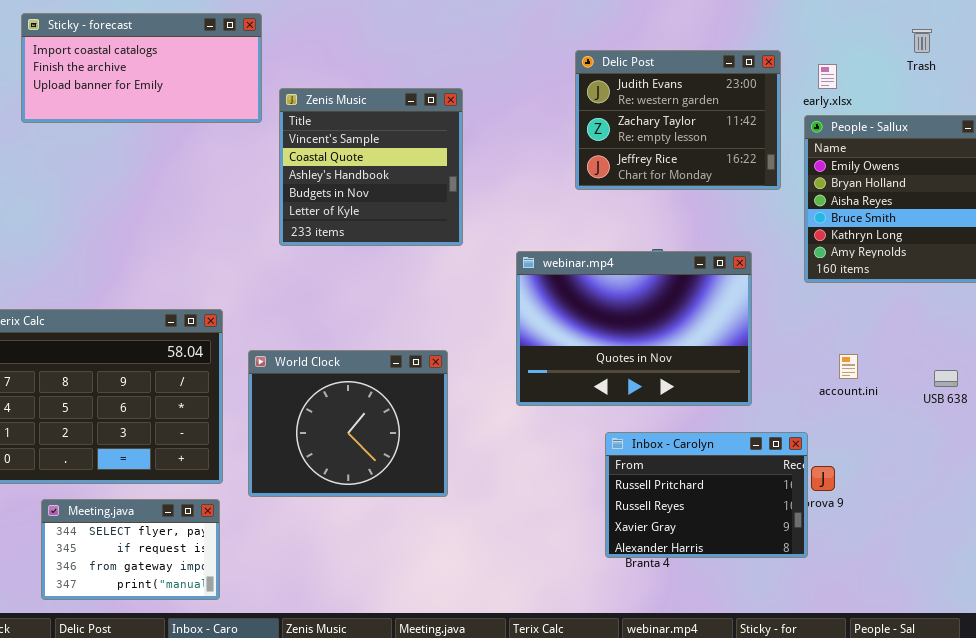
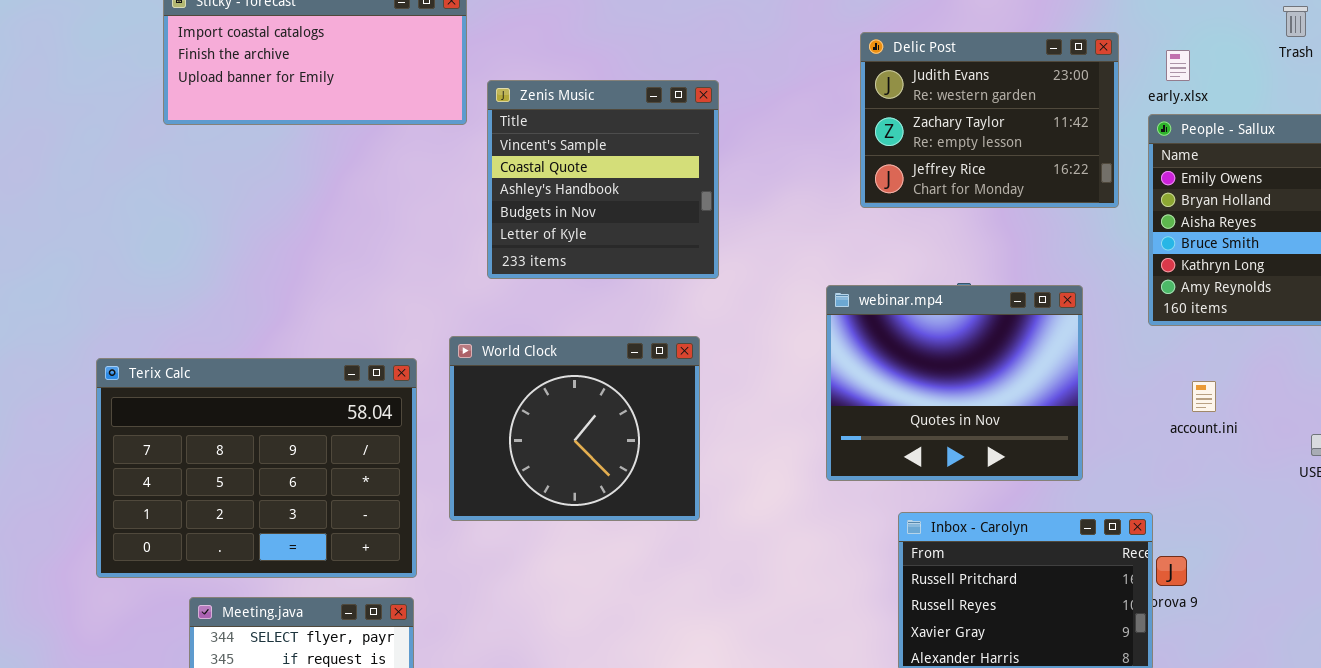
webinar.mp4: [516,251,752,406] -> [826,285,1083,481], resized
World Clock: [248,350,448,497] -> [449,336,700,521], moved
account.ini: [839,354,858,379] -> [1192,381,1216,412], moved

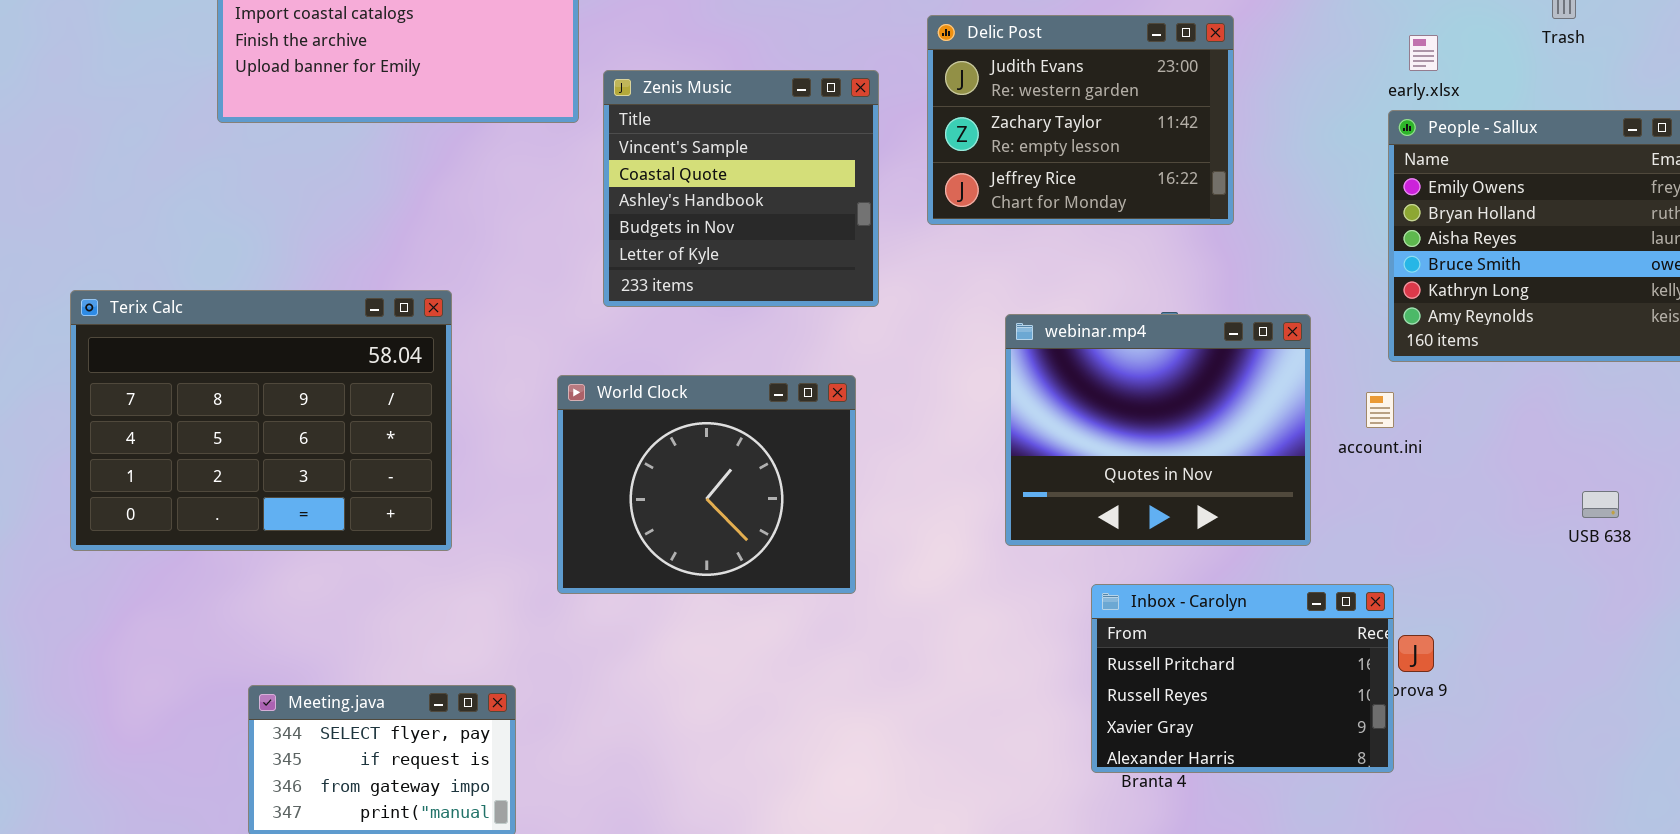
Delic Post: [860,32,1119,208] -> [927,15,1234,225], moved
Terix Calc: [96,358,417,578] -> [70,290,452,551], moved
account.ini: [1192,381,1216,412] -> [1366,392,1394,428], moved

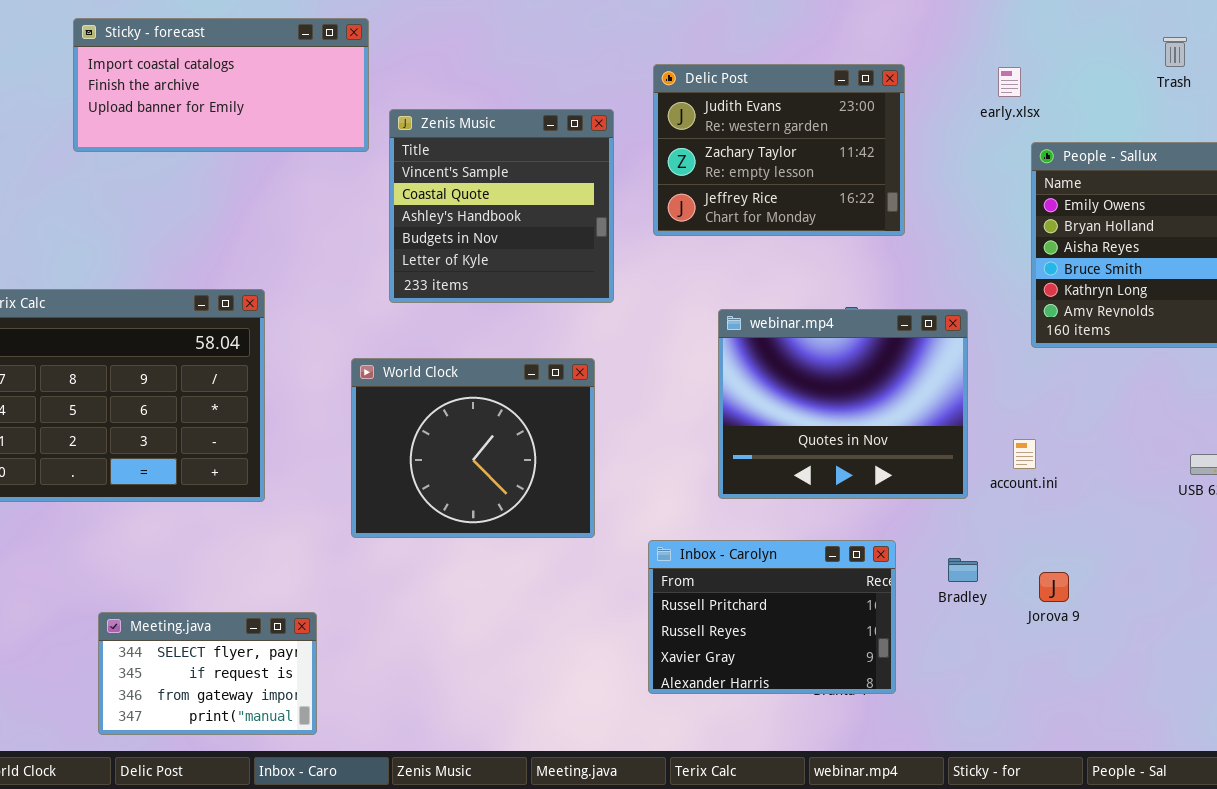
early.xlsx: [1409,35,1438,71] -> [998,67,1021,97], moved
account.ini: [1366,392,1394,428] -> [1013,439,1036,469], moved
Inbox - Carolyn: [1091,584,1394,773] -> [648,540,896,694], moved

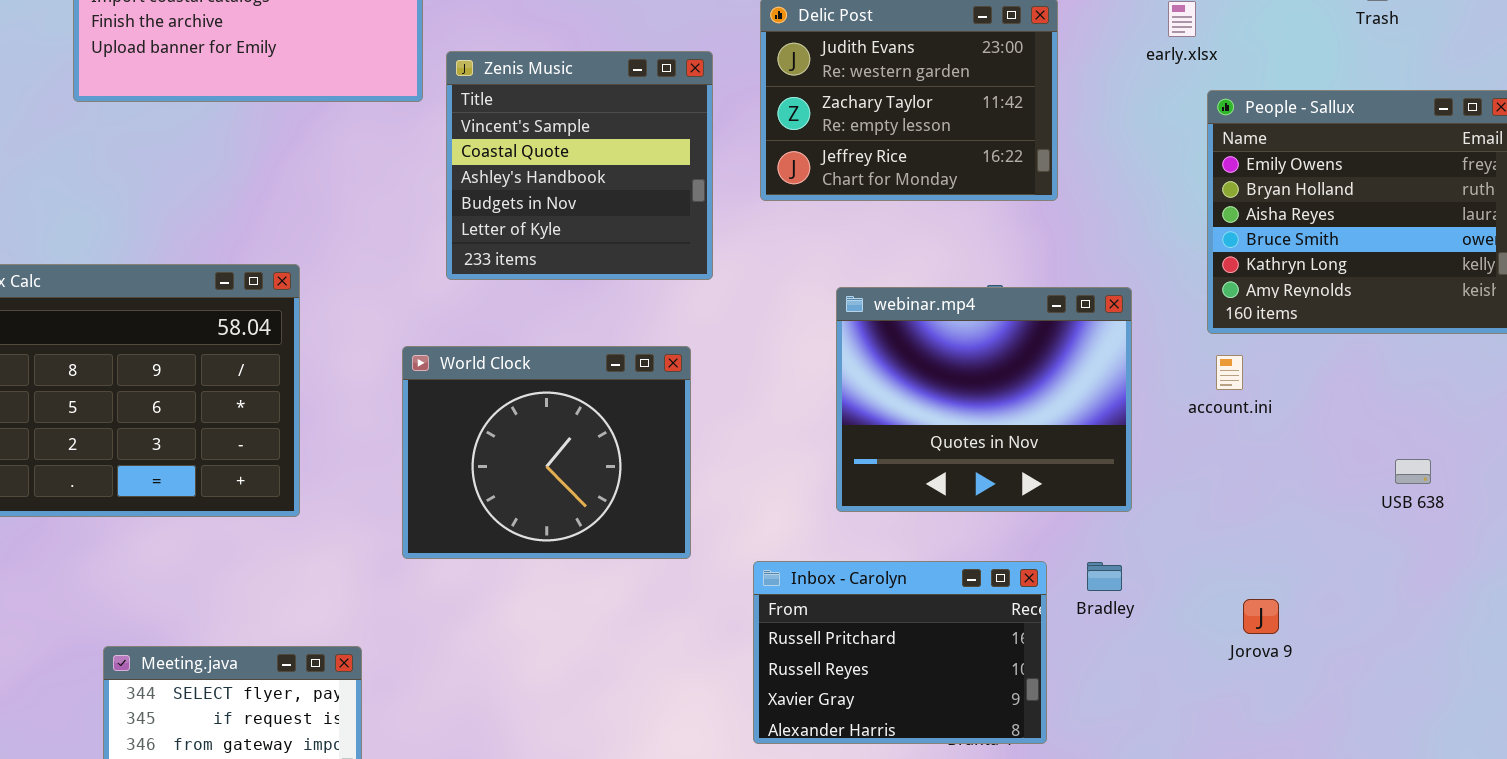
account.ini: [1013,439,1036,469] -> [1216,355,1243,390], moved
Bradley: [948,558,978,582] -> [1087,562,1122,591], moved
Jorova 9: [1039,572,1069,602] -> [1243,599,1279,634], moved

